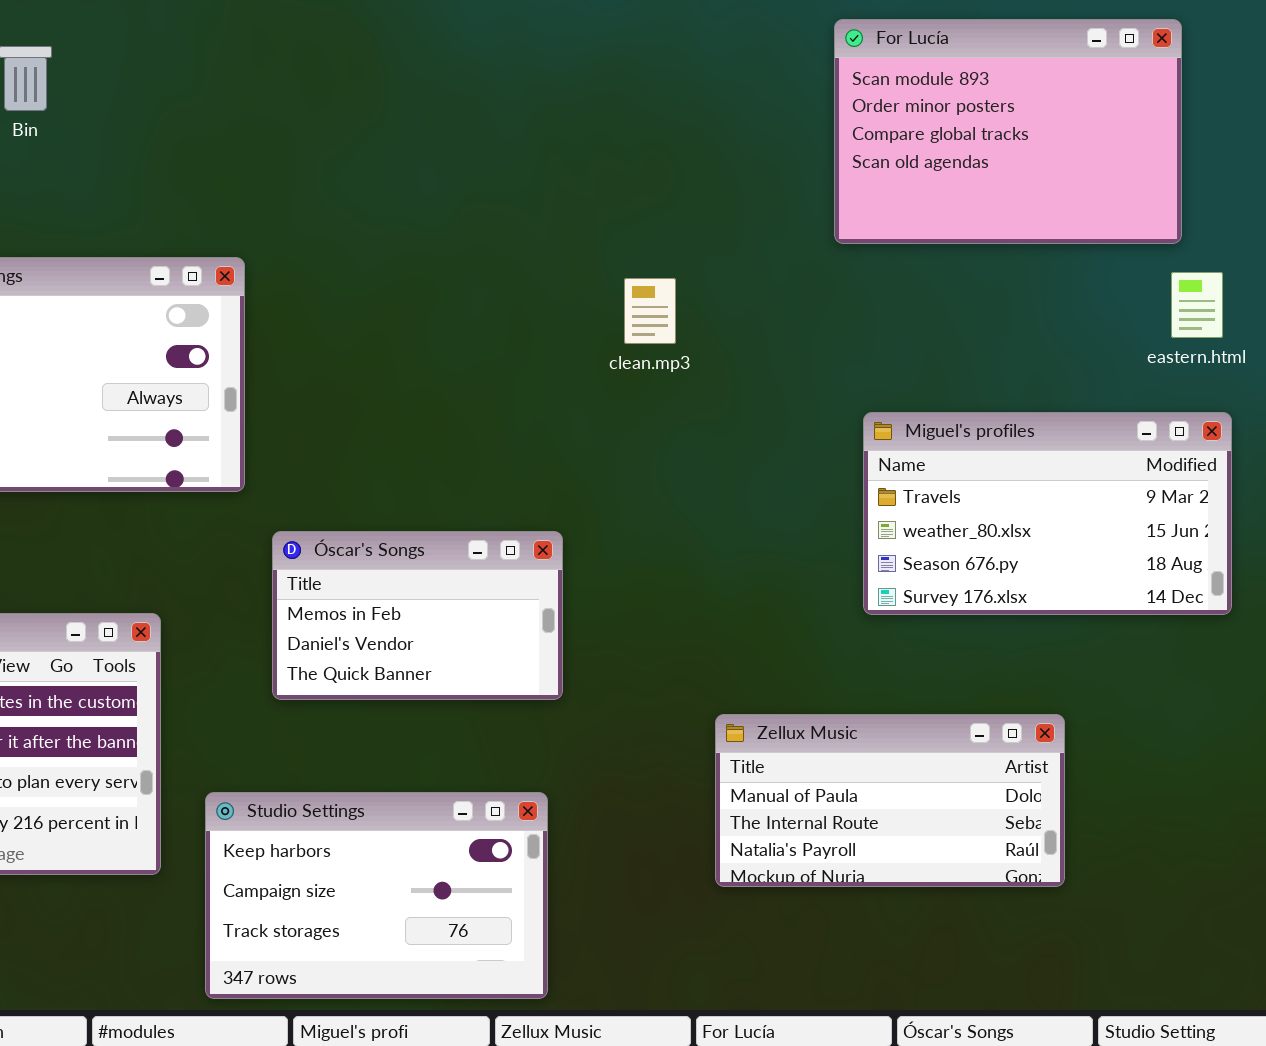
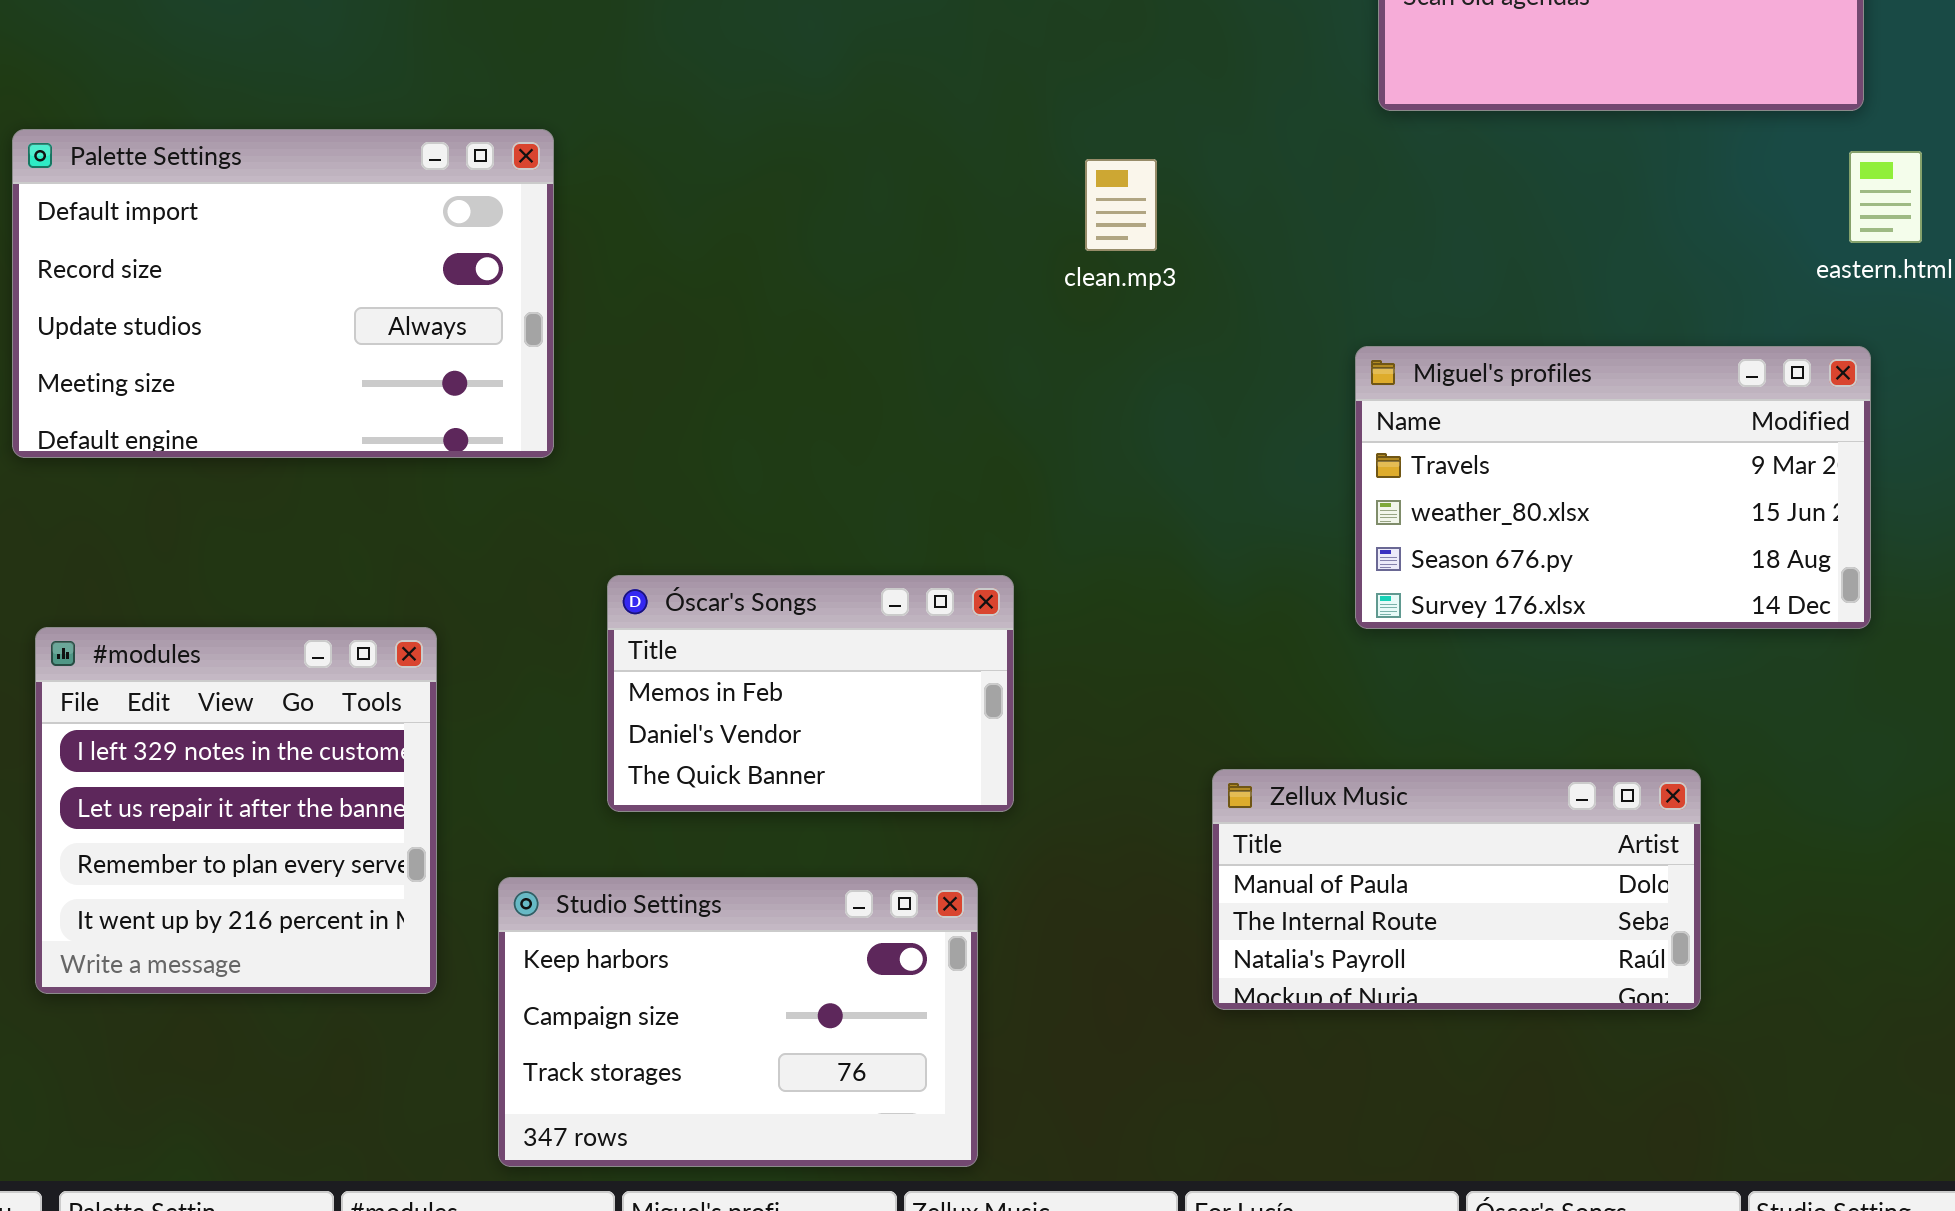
Miguel's profiles: [863,412,1232,615] -> [1355,346,1871,629], moved
Óscar's Songs: [272,531,563,700] -> [607,575,1014,812], moved

